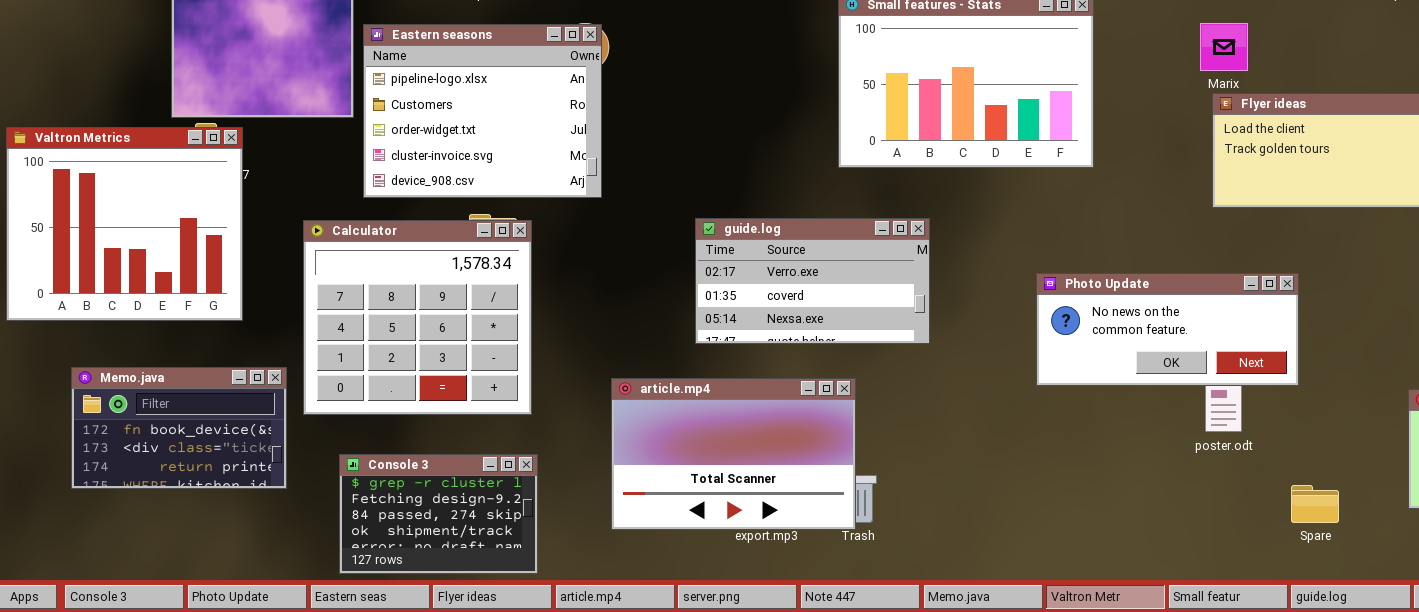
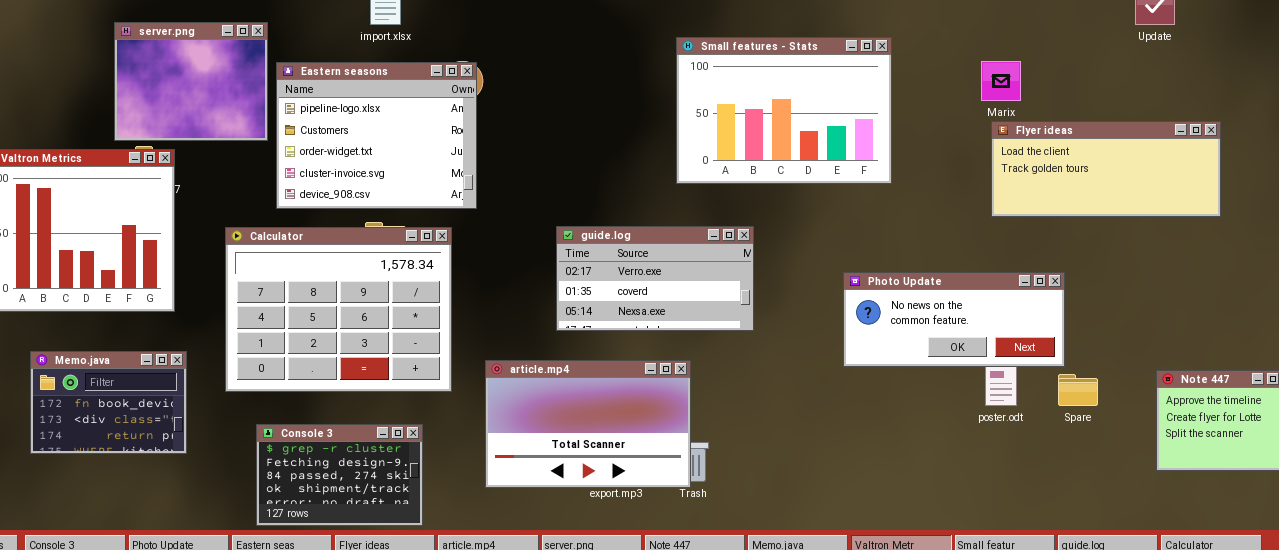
Calculator: [303,220,532,415] -> [225,227,452,392], resized
Memo.java: [71,367,287,489] -> [30,351,187,454], resized
Spare: [1291,485,1339,523] -> [1058,374,1098,406], moved

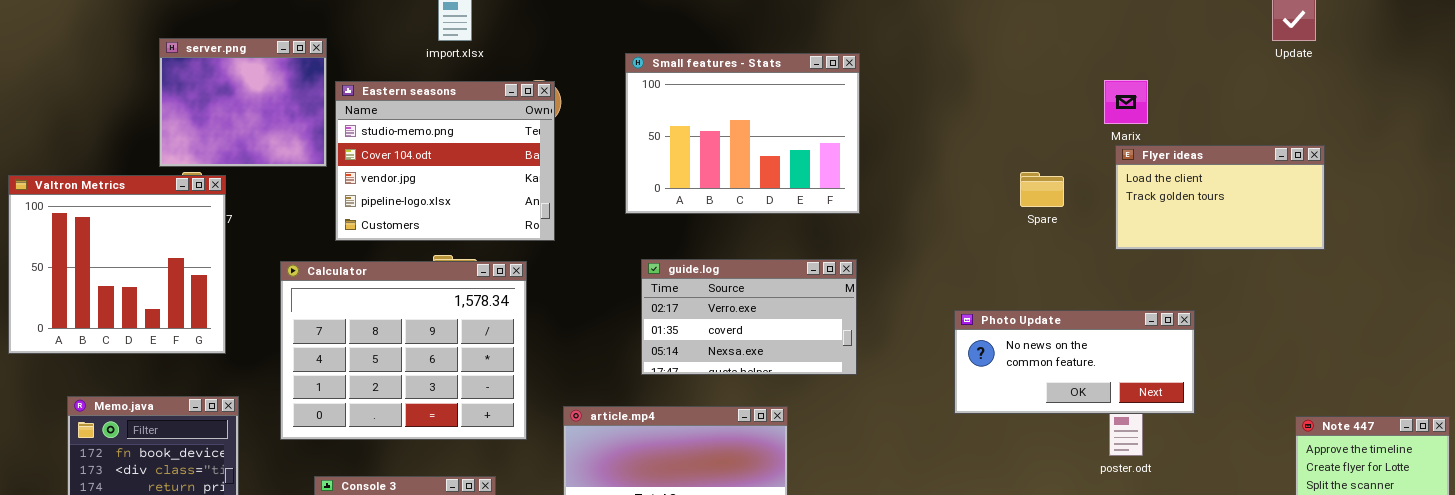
Small features - Stats: [676,37,892,184] -> [625,53,860,214], moved
Eastern seasons: [276,62,477,209] -> [335,81,555,241], scrolled up 3 rows
Flyer ideas: [991,121,1221,217] -> [1115,145,1325,250], resized
Spare: [1058,374,1098,406] -> [1020,172,1064,207], moved

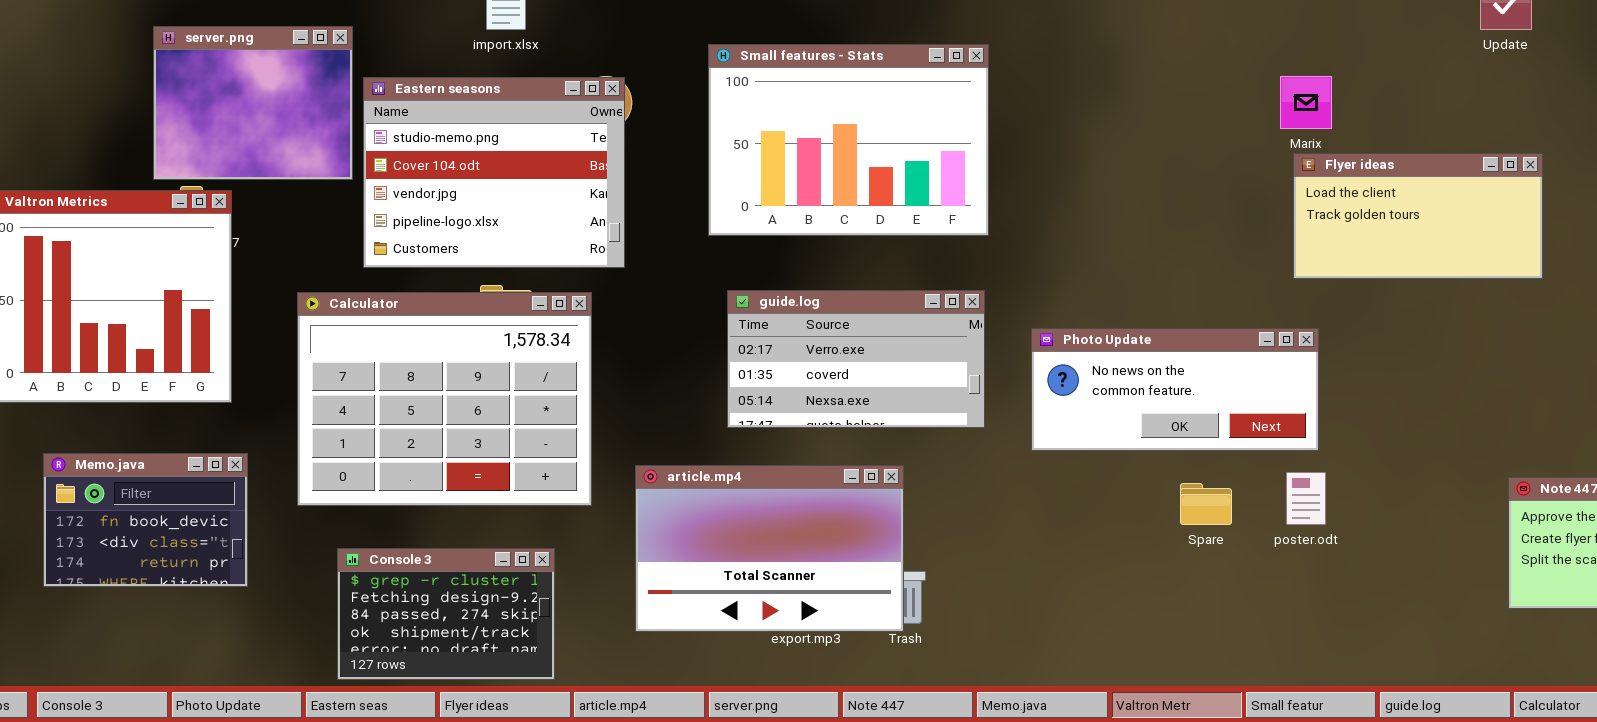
Spare: [1020,172,1064,207] -> [1180,483,1232,525], moved
Photo Update: [954,310,1195,414] -> [1031,328,1319,451], moved

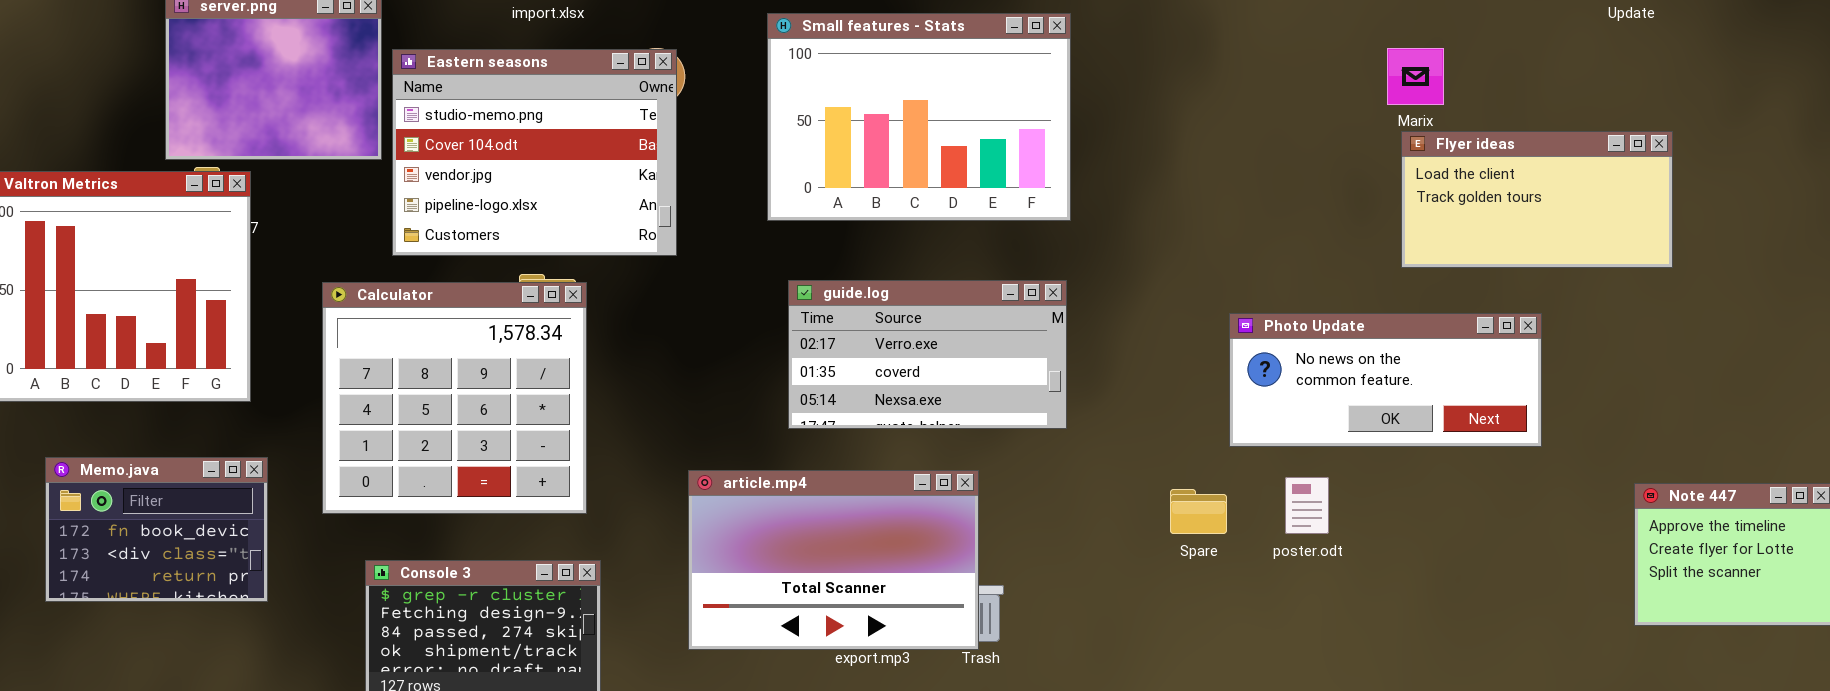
Calculator: [297,292,592,506] -> [322,282,587,514], resized
Photo Update: [1031,328,1319,451] -> [1229,313,1542,447], moved
poster.odt: [1286,472,1326,525] -> [1285,477,1329,534], moved
Spare: [1180,483,1232,525] -> [1170,489,1227,534], moved

